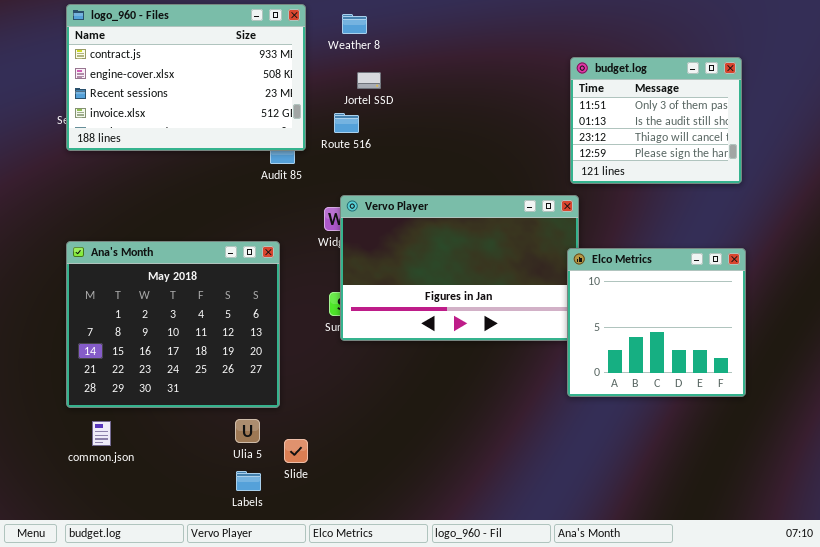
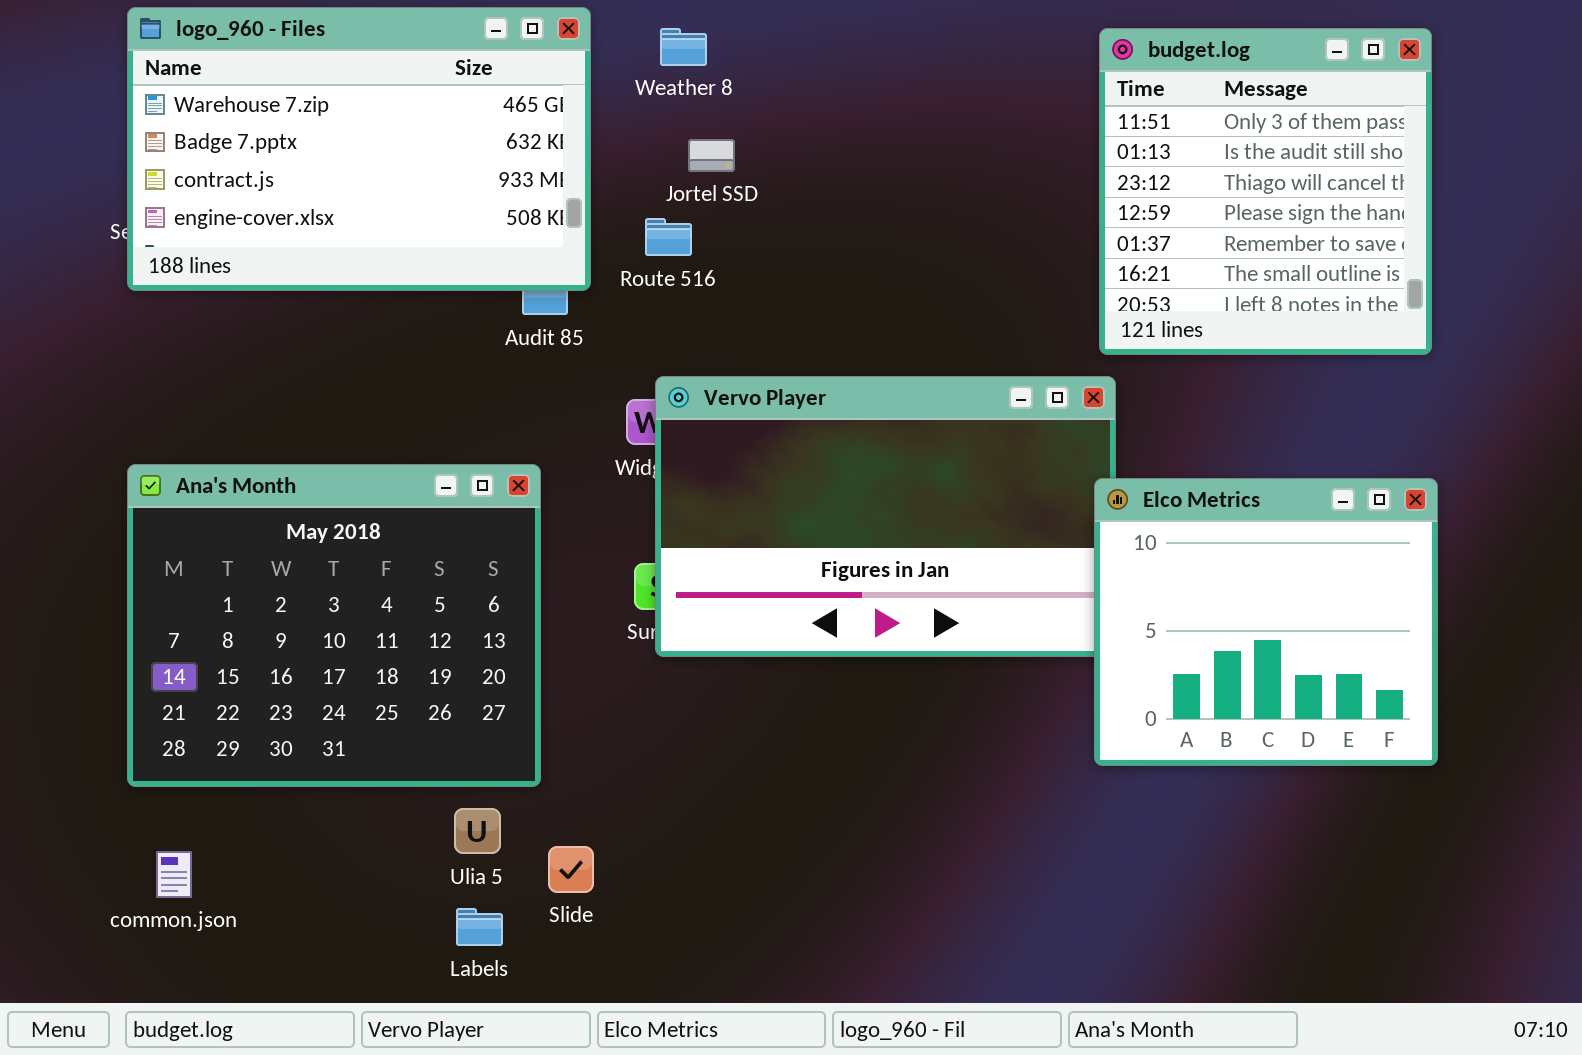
logo_960 - Files: [66,4,306,151] -> [127,7,591,291], scrolled up 2 rows
budget.log: [570,57,742,184] -> [1099,28,1432,355], resized
common.json: [92,421,111,446] -> [156,851,192,898], moved

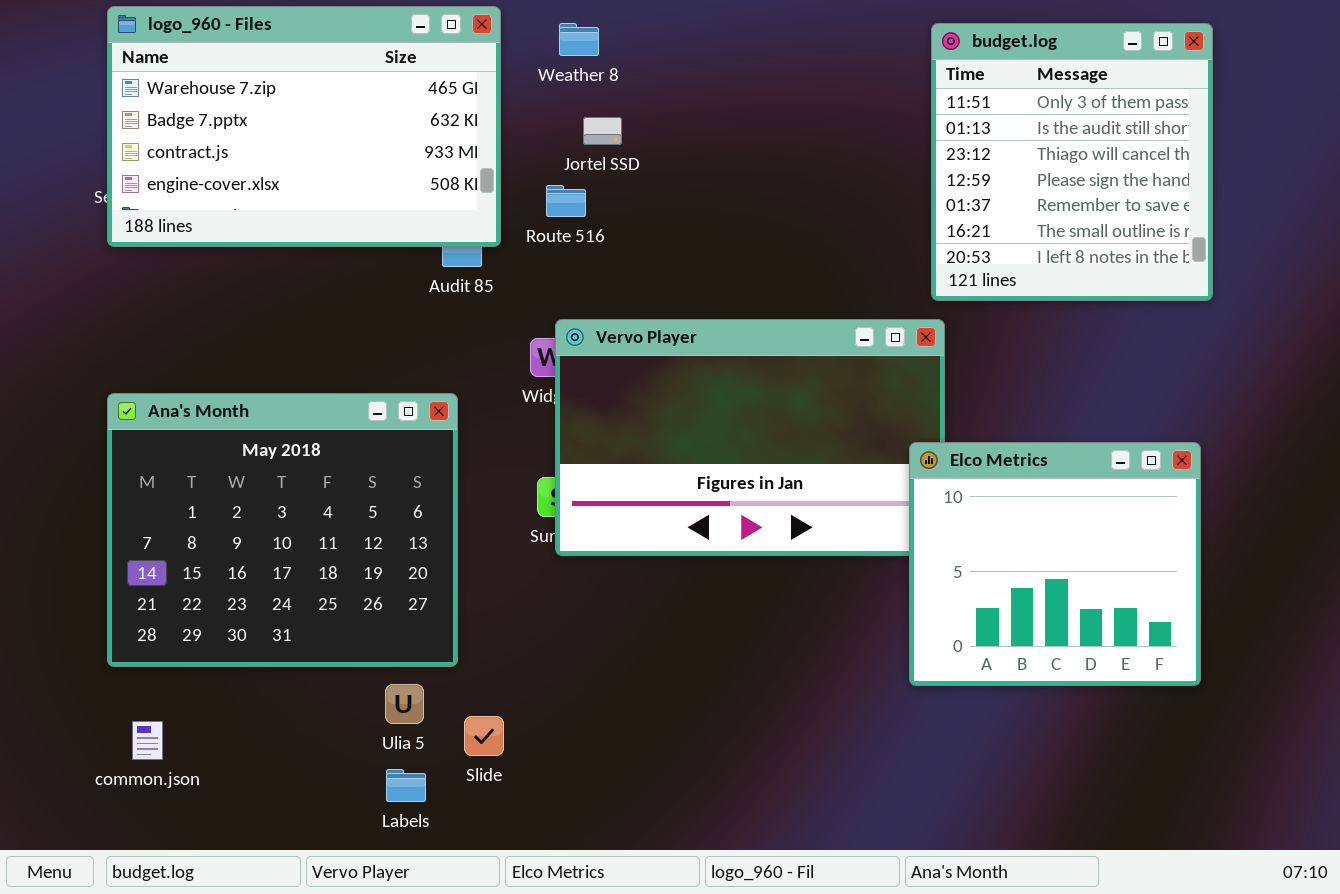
Elco Metrics: [1094,478,1438,766] -> [909,442,1201,686], moved

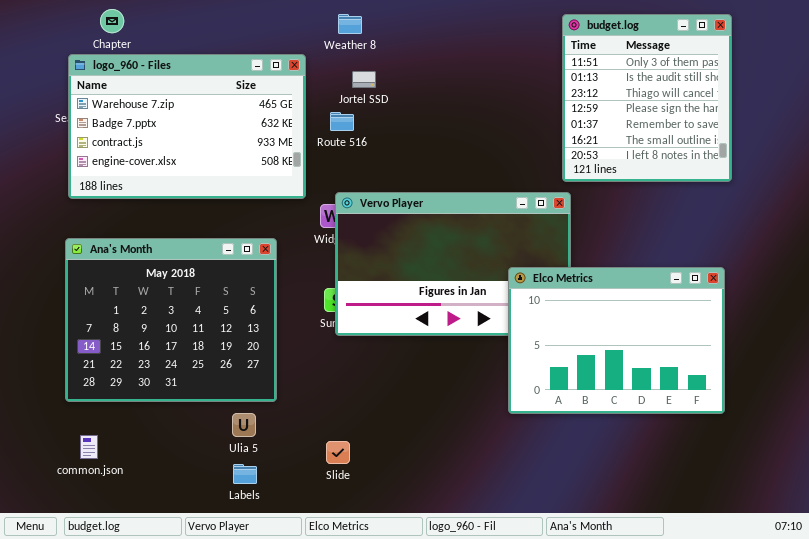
logo_960 - Files: [107,6,501,247] -> [68,54,306,199], moved
Elco Metrics: [909,442,1201,686] -> [508,267,725,414], resized
Slide: [464,716,504,756] -> [326,441,350,464], moved

